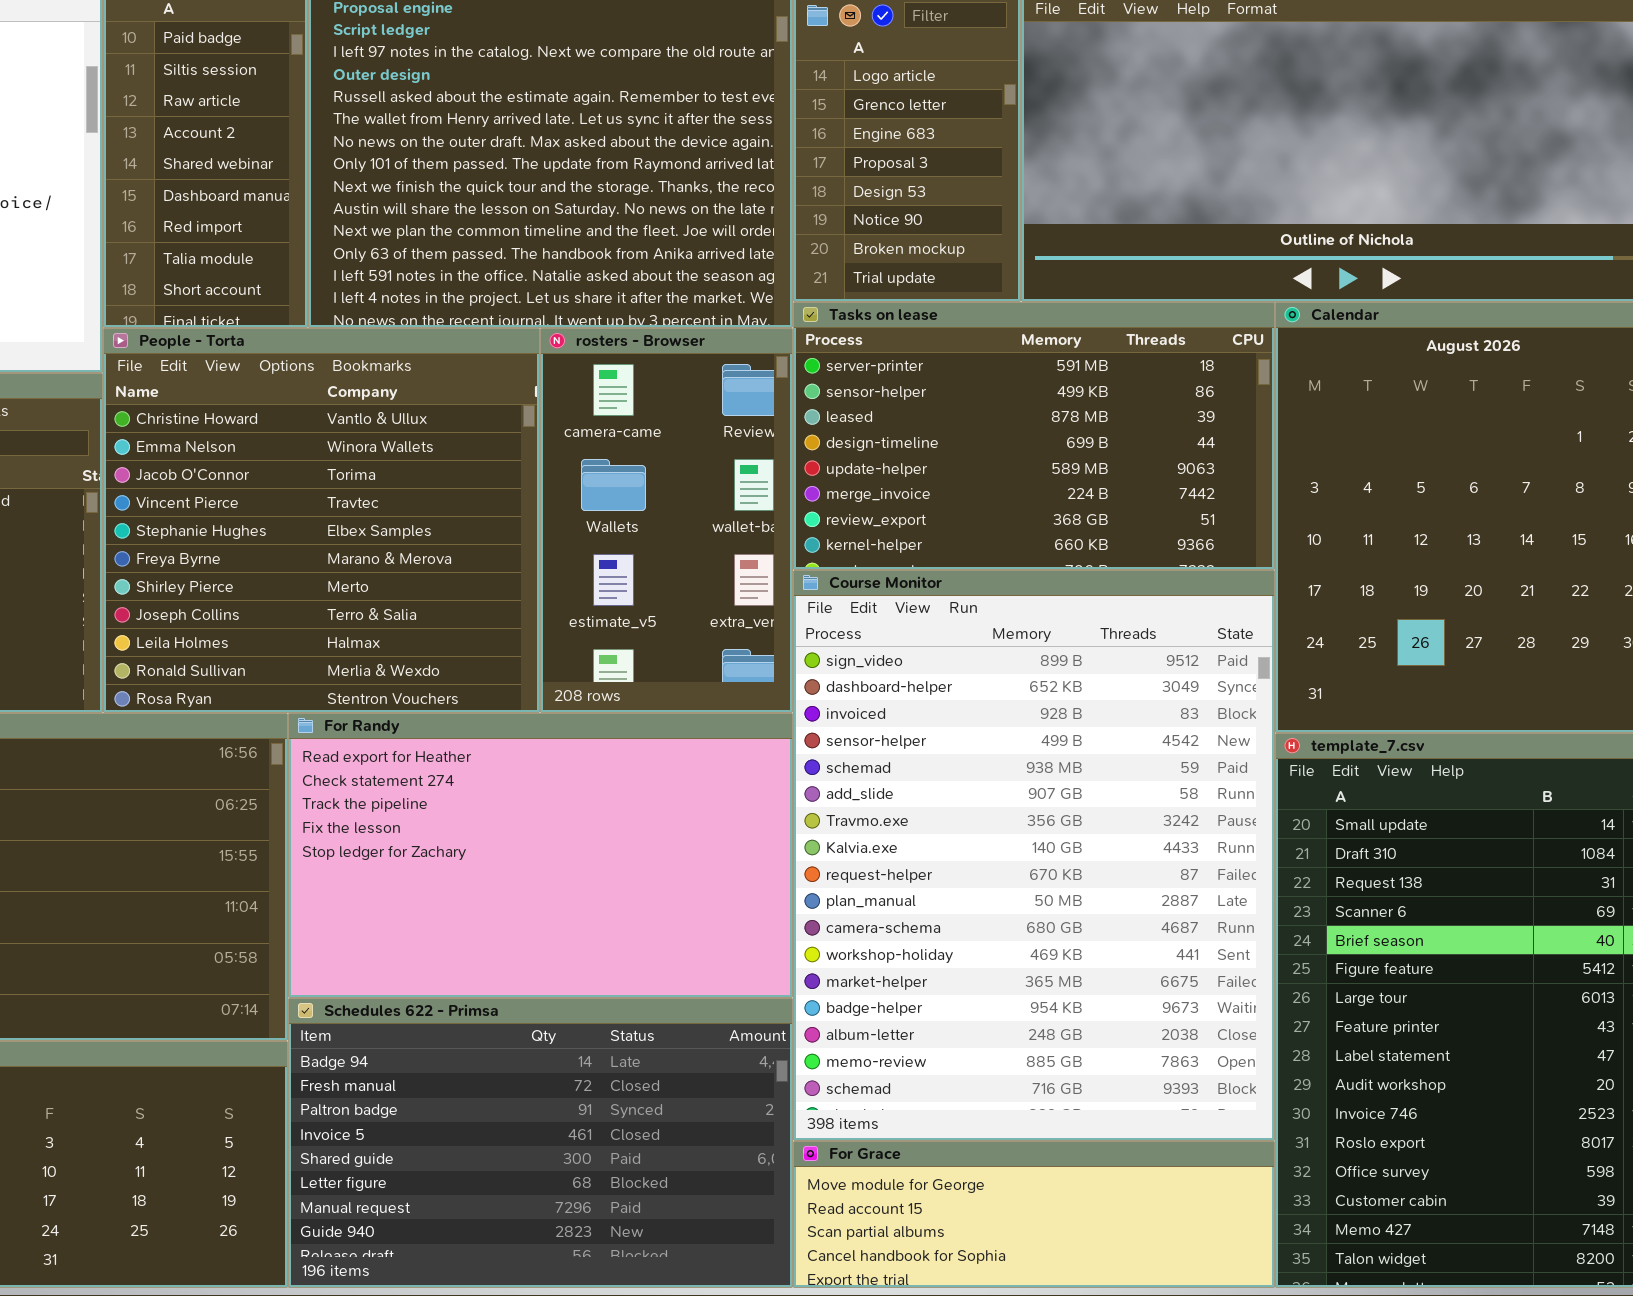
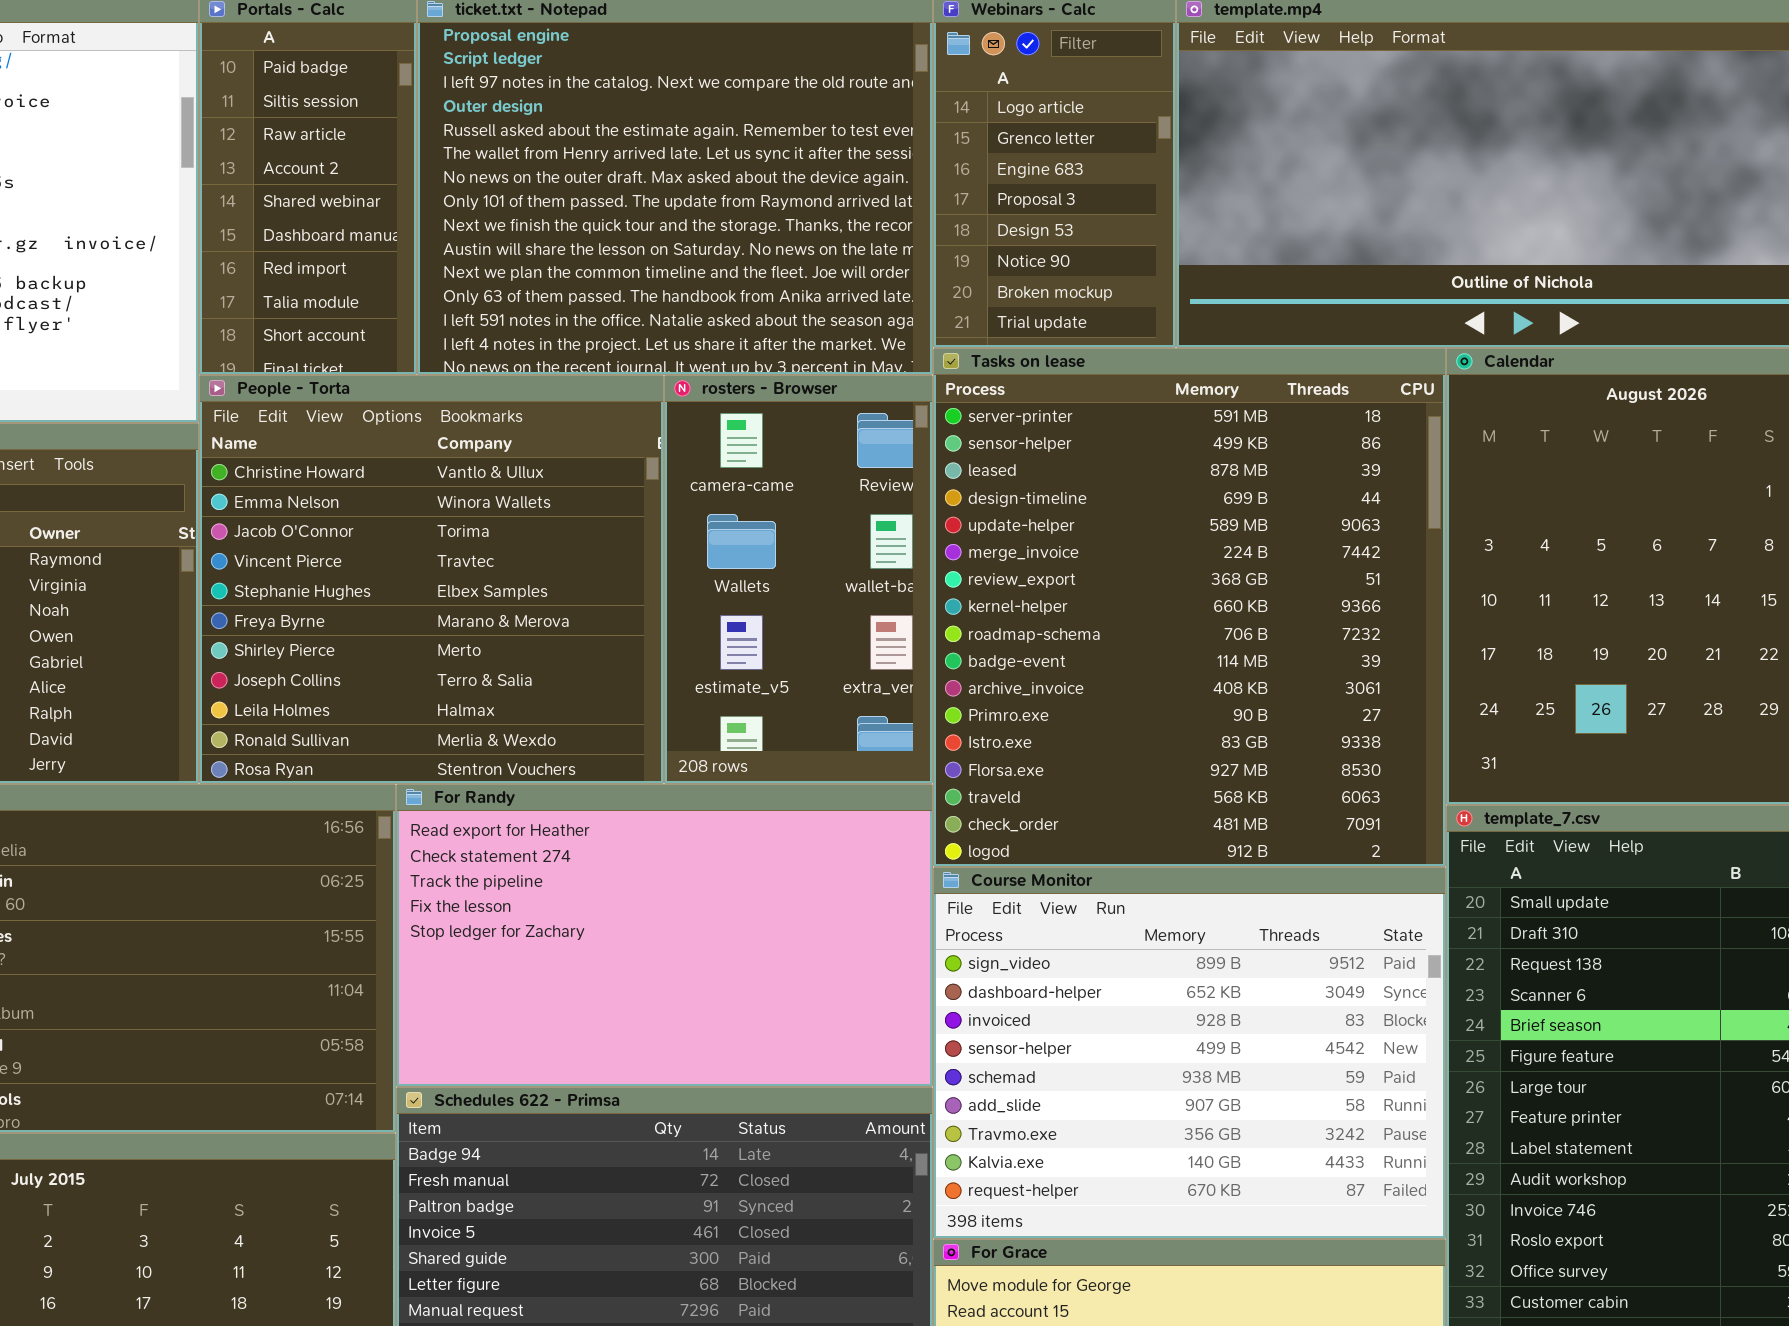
Tasks on lease: [793,302,1275,570] -> [933,348,1446,867], resized
Course Monitor: [793,570,1275,1141] -> [933,867,1446,1239], resized

